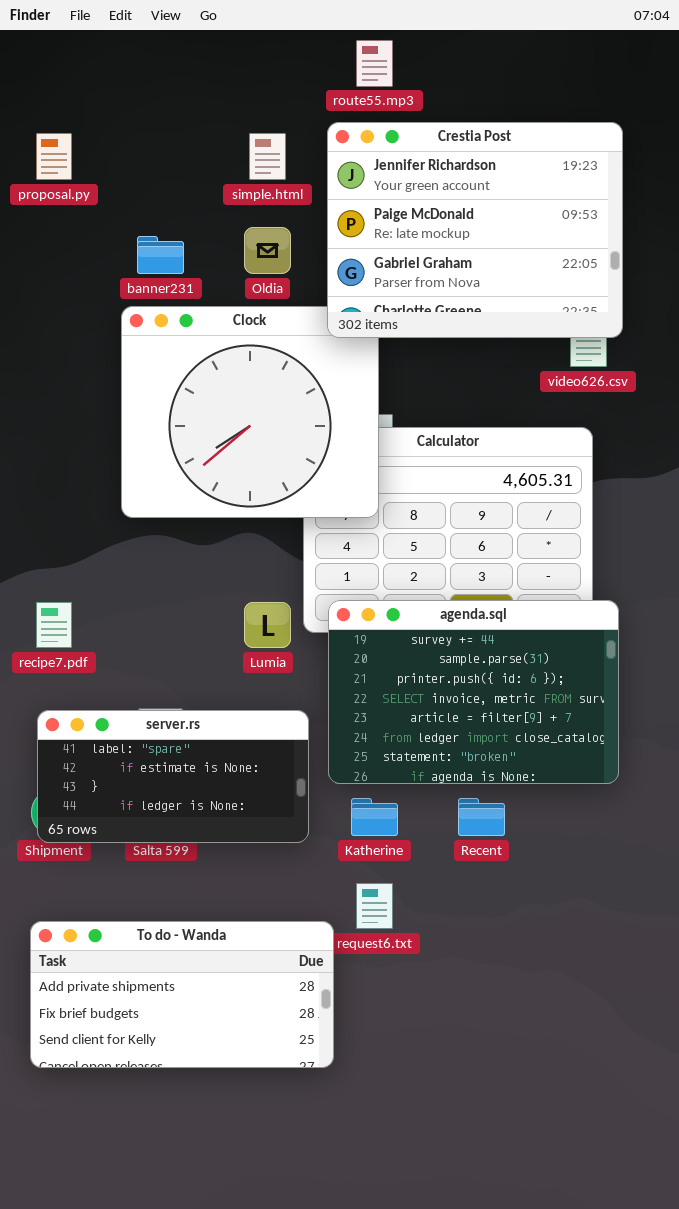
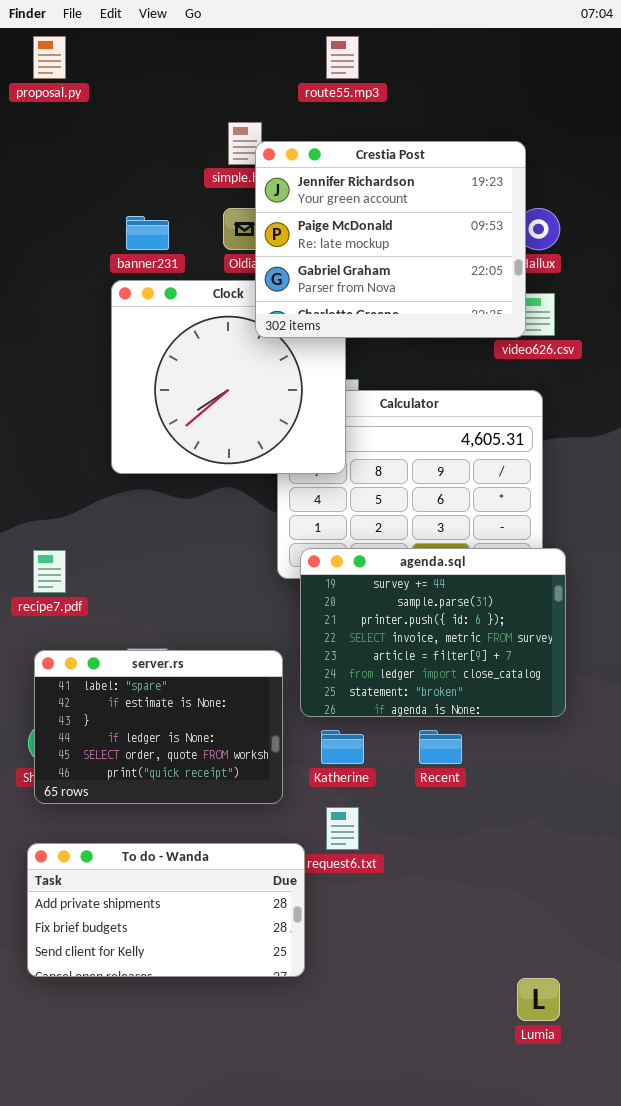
Crestia Post: [327,122,623,338] -> [255,141,526,338], moved
proposal.py: [36,133,72,180] -> [33,36,66,79], moved
Lumia: [244,602,291,648] -> [517,978,560,1021], moved
server.rs: [37,710,309,843] -> [34,650,283,804], resized

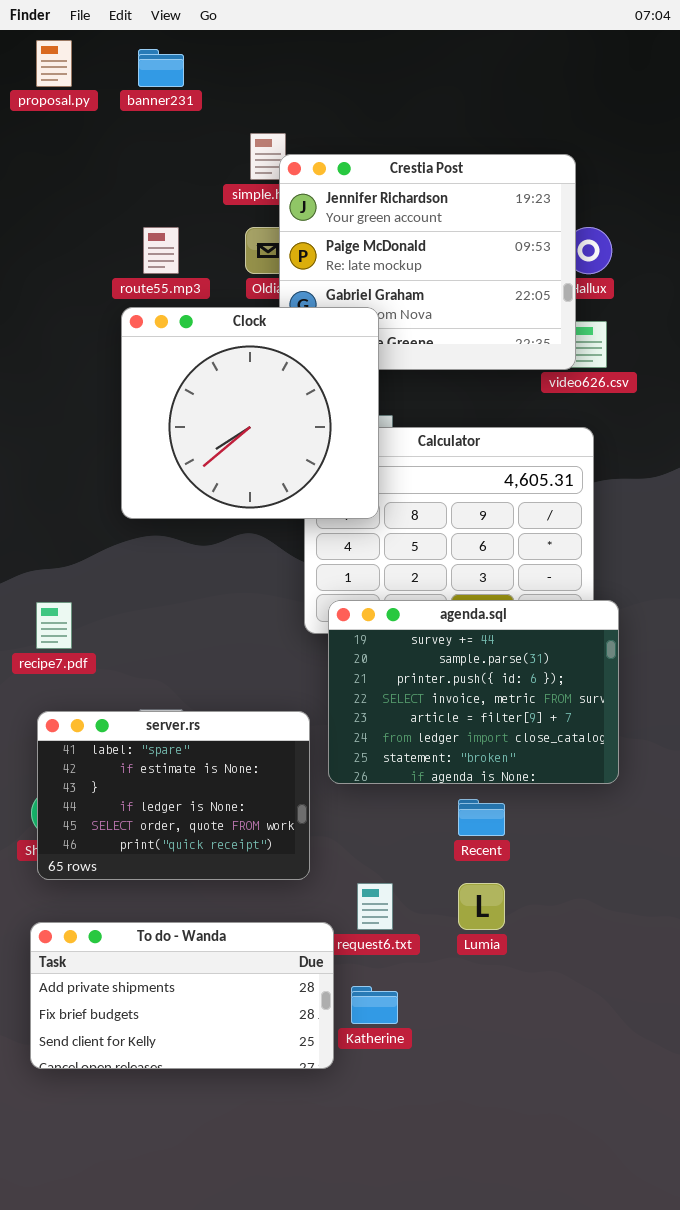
route55.mp3: [326,36,359,79] -> [143,227,179,274], moved
banner231: [126,216,169,250] -> [138,49,184,87], moved
Clock: [111,280,346,474] -> [121,307,379,519], raised
Katherine: [321,730,364,764] -> [351,986,398,1024], moved
Lumia: [517,978,560,1021] -> [458,883,505,930], moved

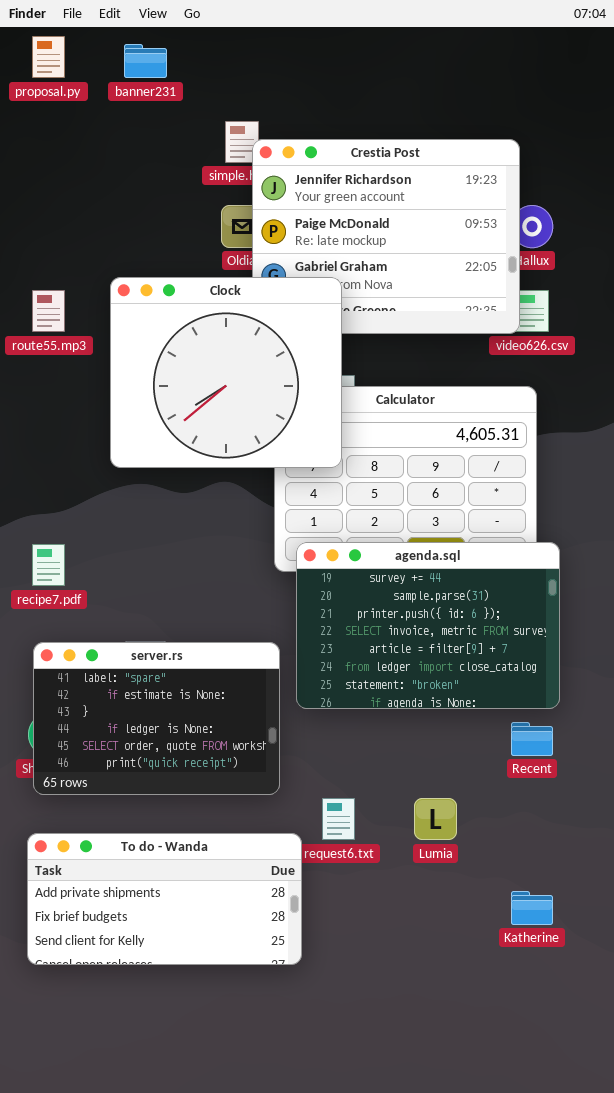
route55.mp3: [143,227,179,274] -> [32,290,65,332], moved
Recent: [458,799,505,836] -> [511,722,553,756], moved
Katherine: [351,986,398,1024] -> [511,891,553,925], moved

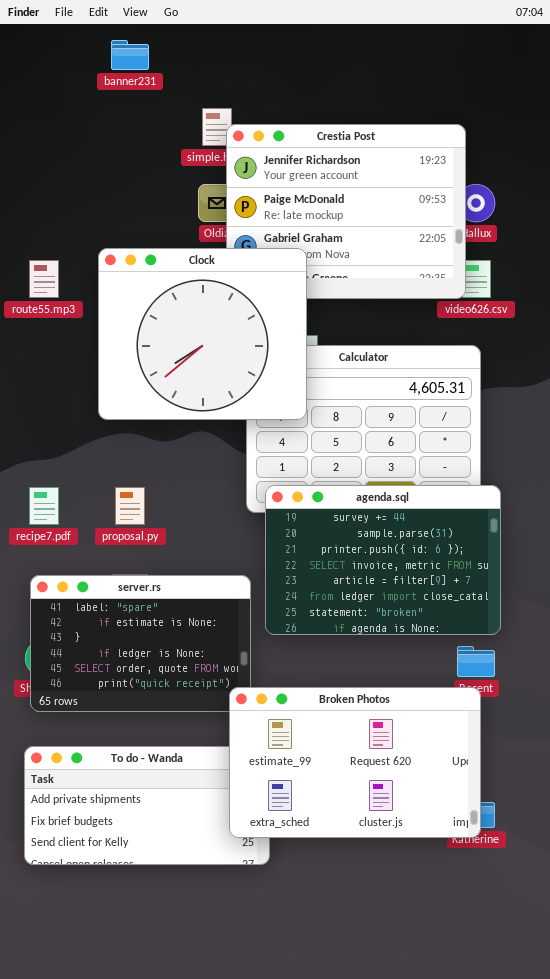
proposal.py: [32,36,65,78] -> [115,487,145,525], moved
Broken Photos: none -> [229,687,481,838], opened

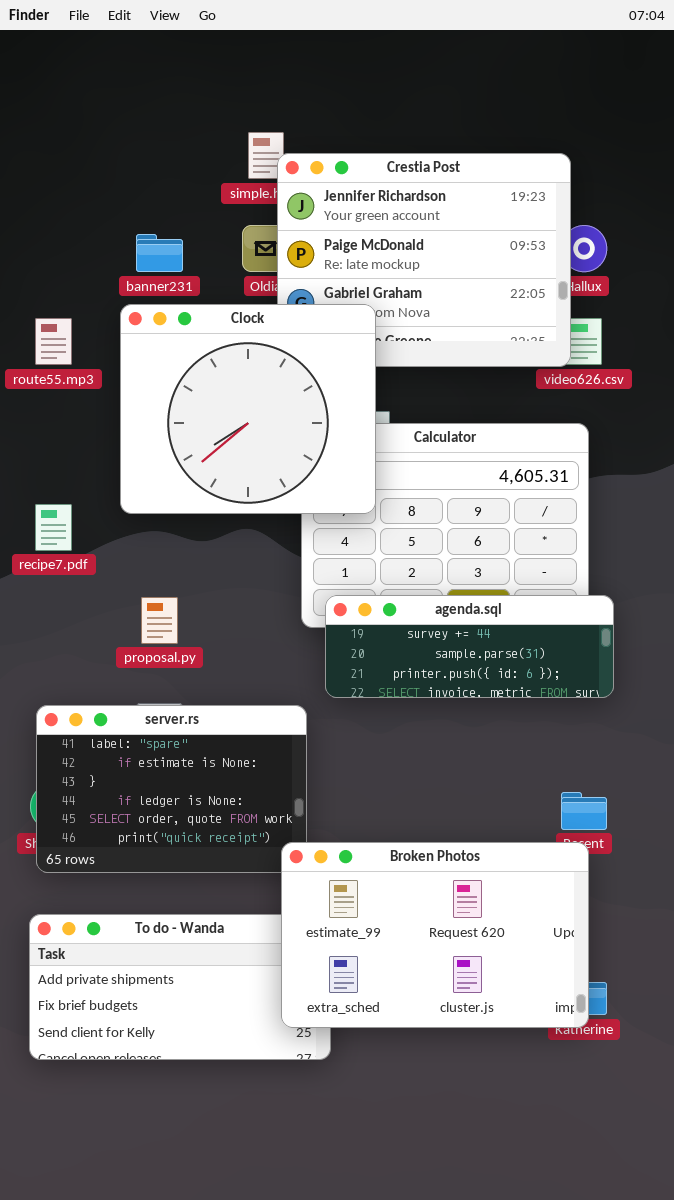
banner231: [111,40,149,70] -> [136,234,183,272], moved
agenda.sql: [265,485,501,635] -> [325,595,614,698], resized
recipe7.pdf: [29,487,59,525] -> [35,504,72,551], moved

